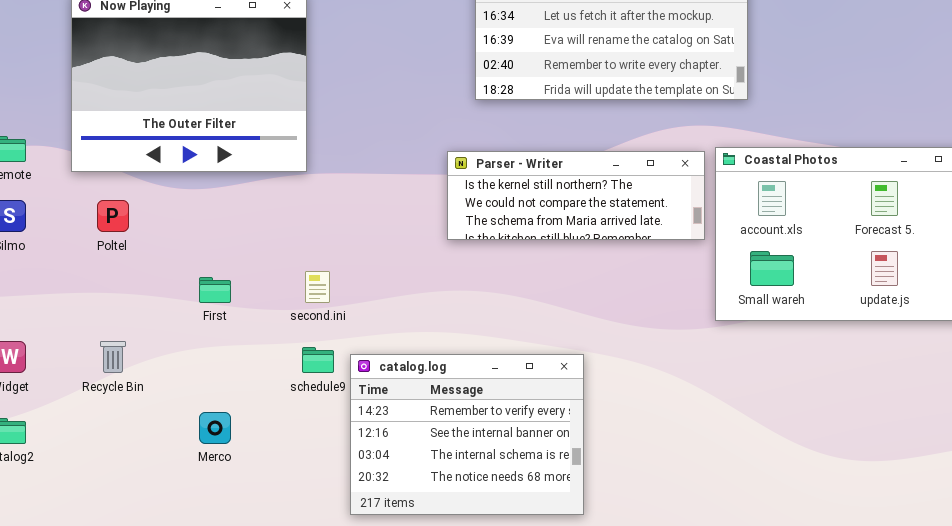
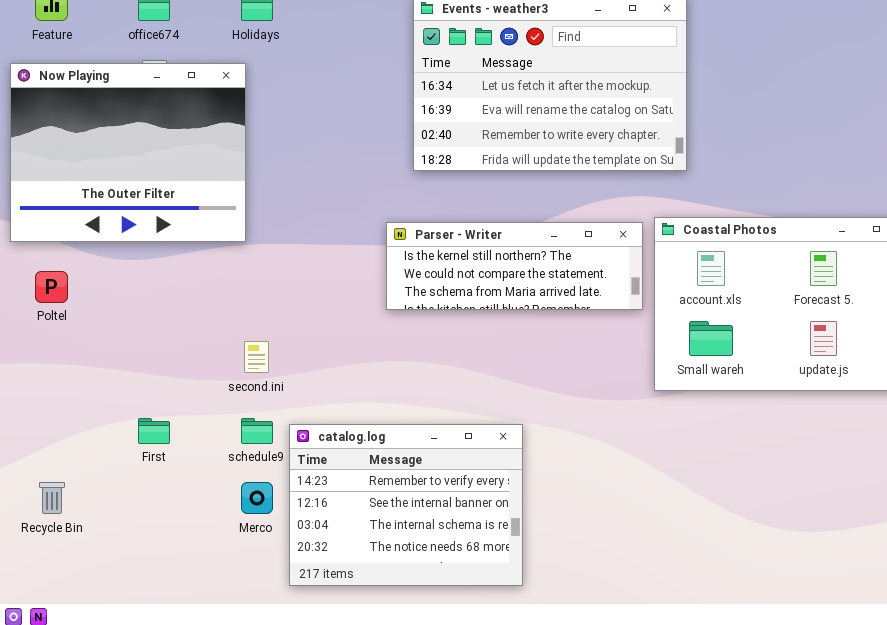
First: [199,277,231,303] -> [138,418,170,444], moved
Recycle Bin: [100,341,126,373] -> [39,482,65,514], moved
Merco: [199,412,231,444] -> [241,482,273,514], moved

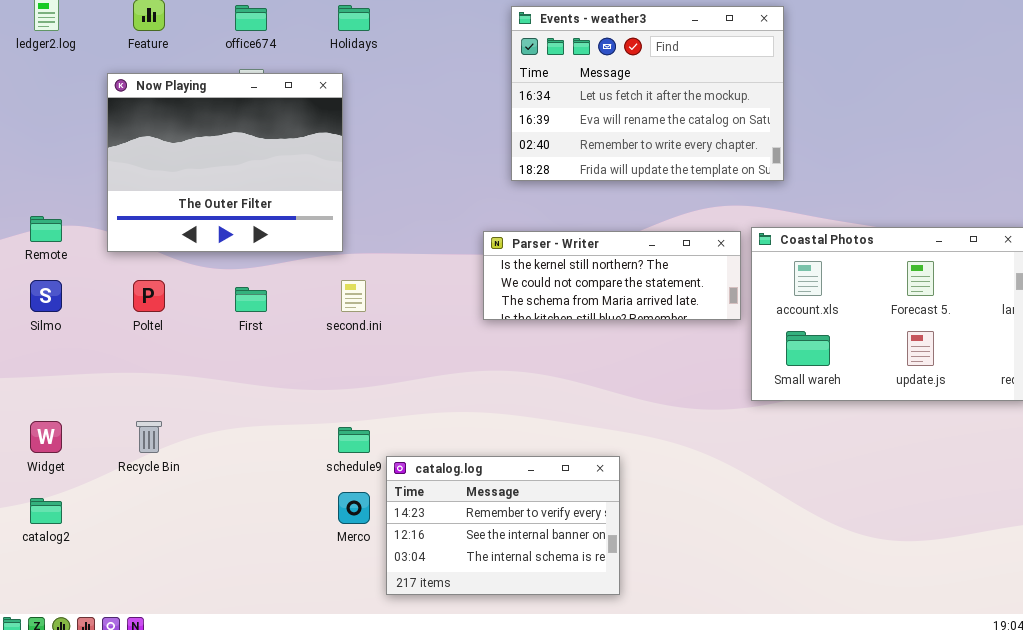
second.ini: [244,341,269,373] -> [341,280,366,312], moved
First: [138,418,170,444] -> [235,287,267,312], moved
catalog.log: [289,424,523,586] -> [386,456,620,595], resized
Recycle Bin: [39,482,65,514] -> [136,421,162,453], moved

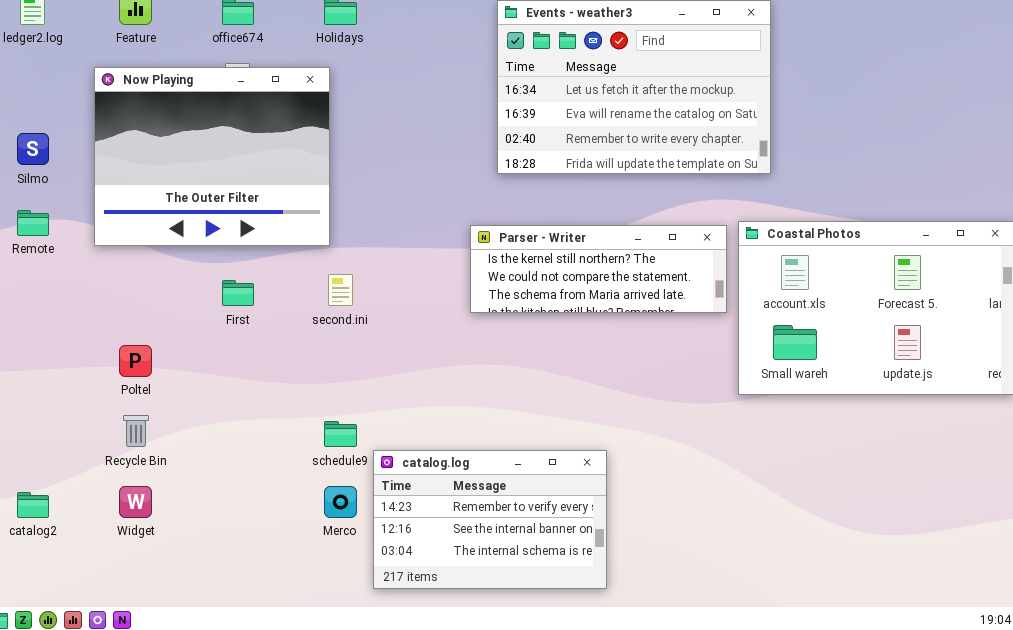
Silmo: [30,280,62,312] -> [17,133,49,165], moved
Poltel: [133,280,165,312] -> [119,345,152,377], moved
Widget: [30,421,62,453] -> [119,486,152,518], moved

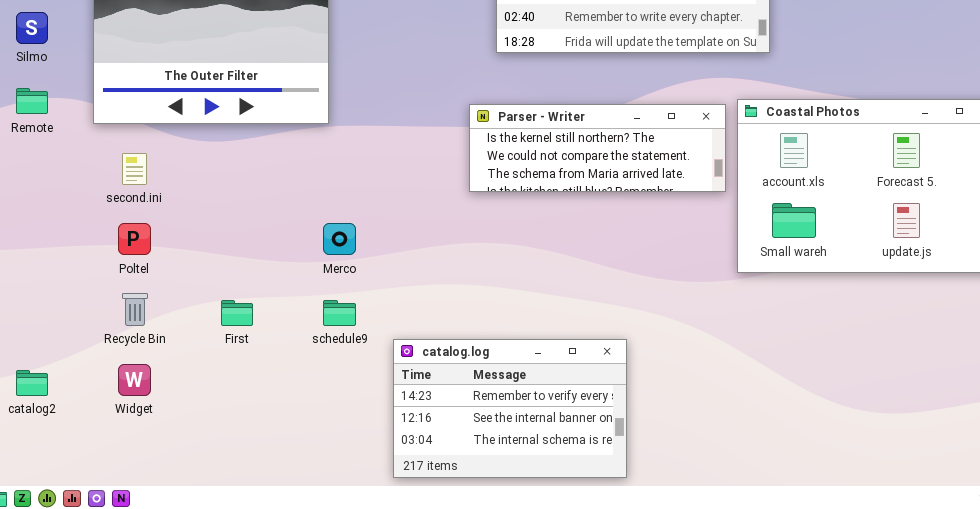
second.ini: [328,274,353,306] -> [122,153,147,185], moved
First: [222,280,254,306] -> [221,300,253,326], moved
catalog.log: [373,450,607,589] -> [393,339,627,478], moved
Merco: [324,486,357,518] -> [323,223,356,255], moved

